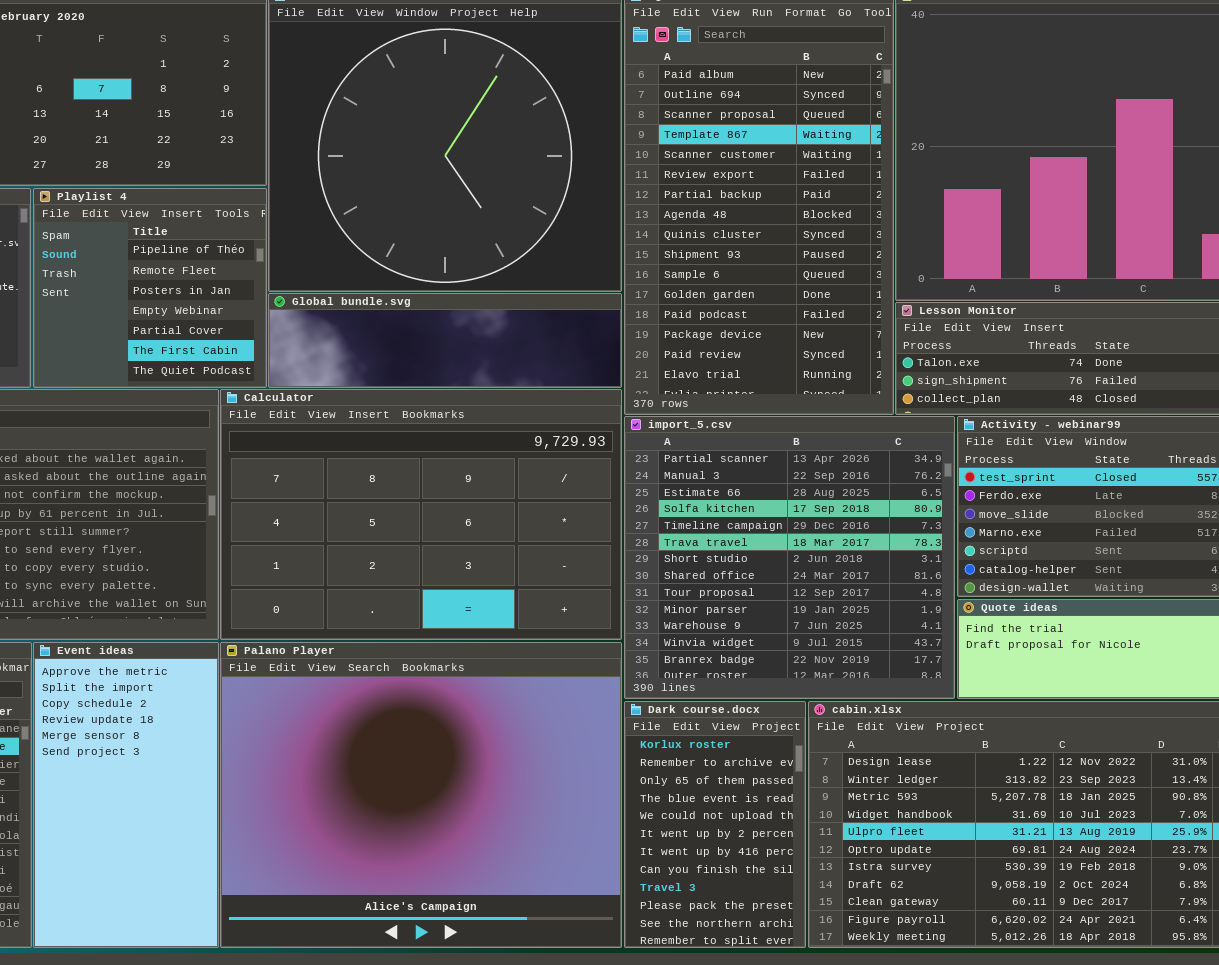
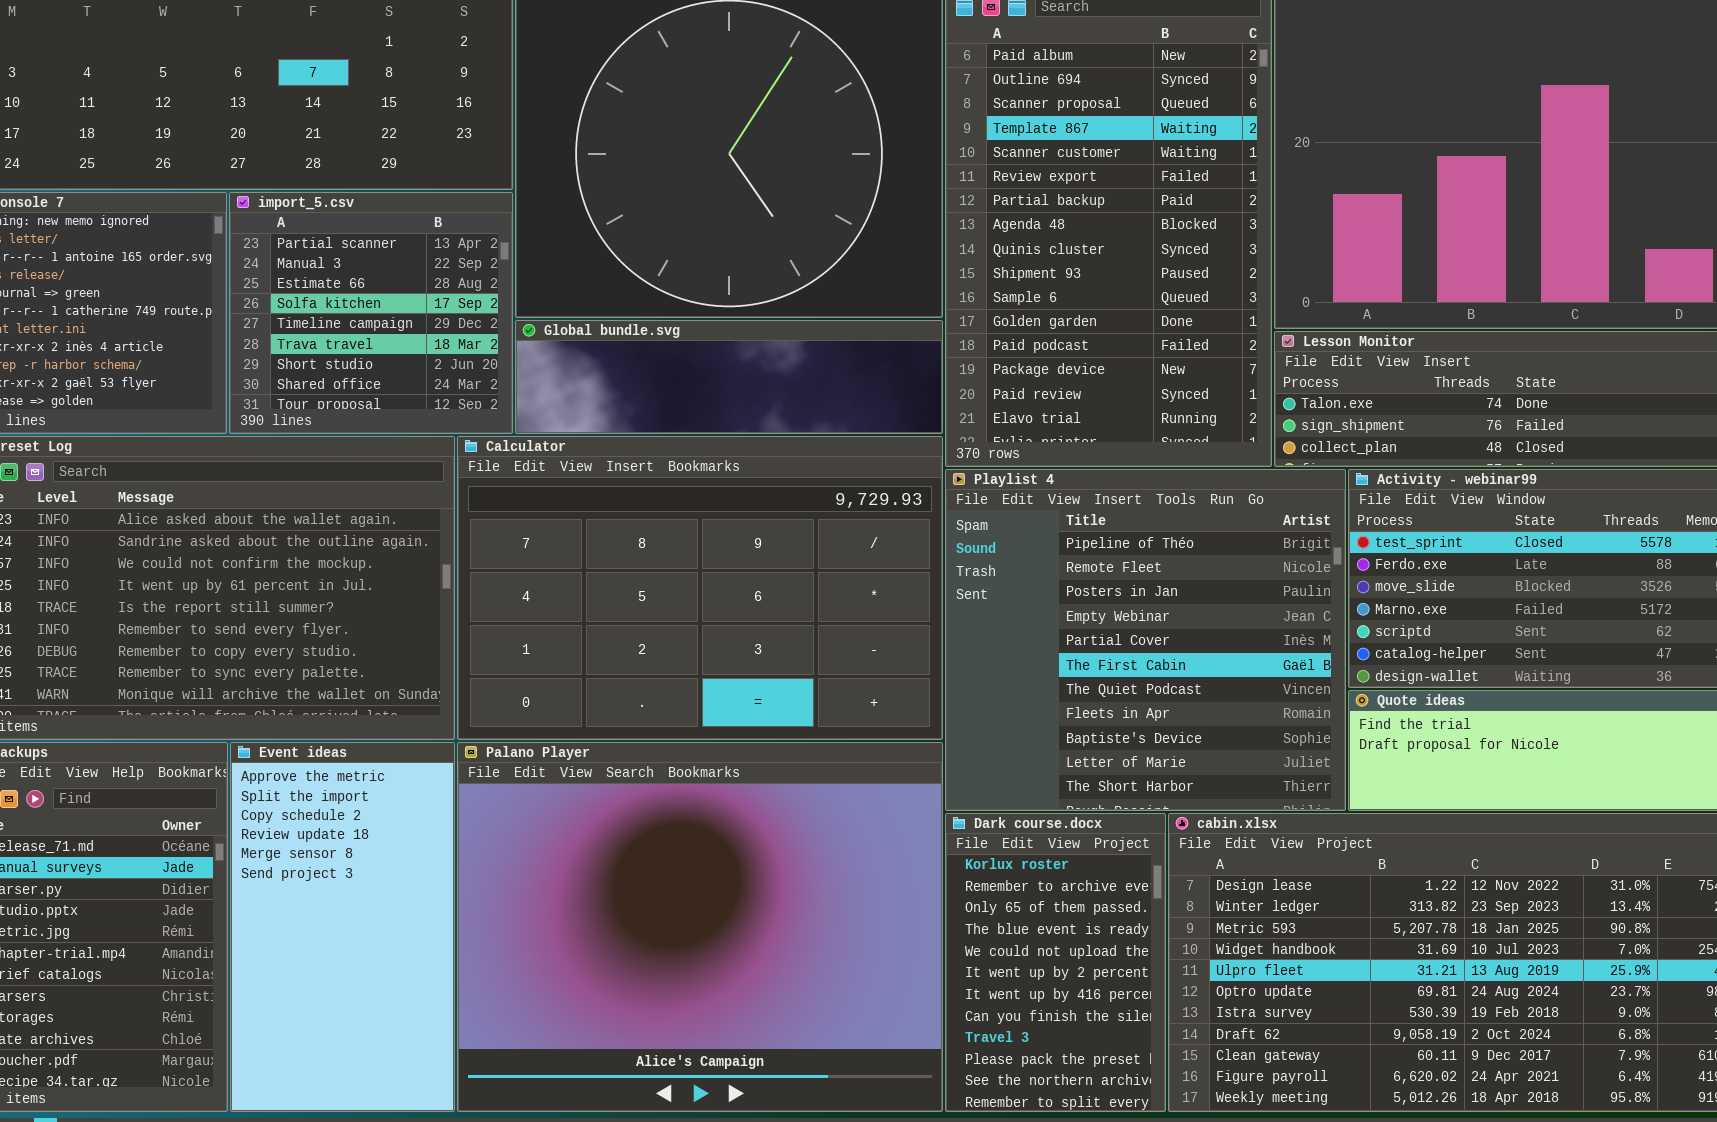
Playlist 4: [33,188,267,388] -> [945,469,1346,811], moved, resized
import_5.csv: [624,416,955,699] -> [229,192,513,434], moved, resized

